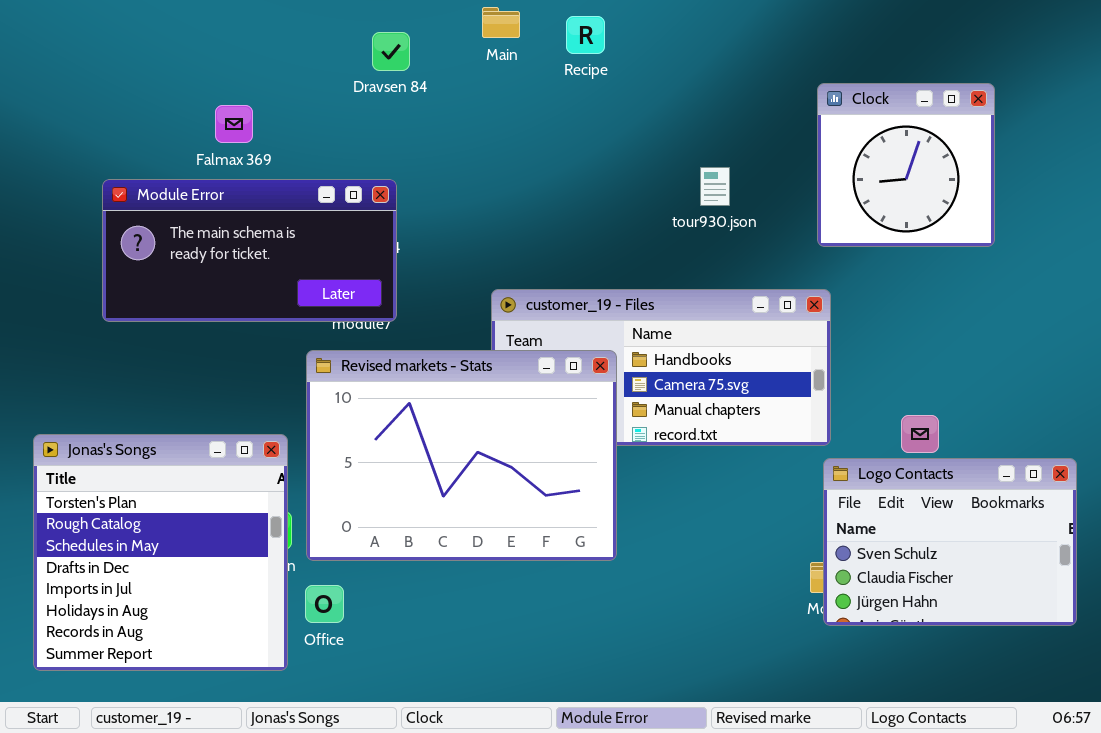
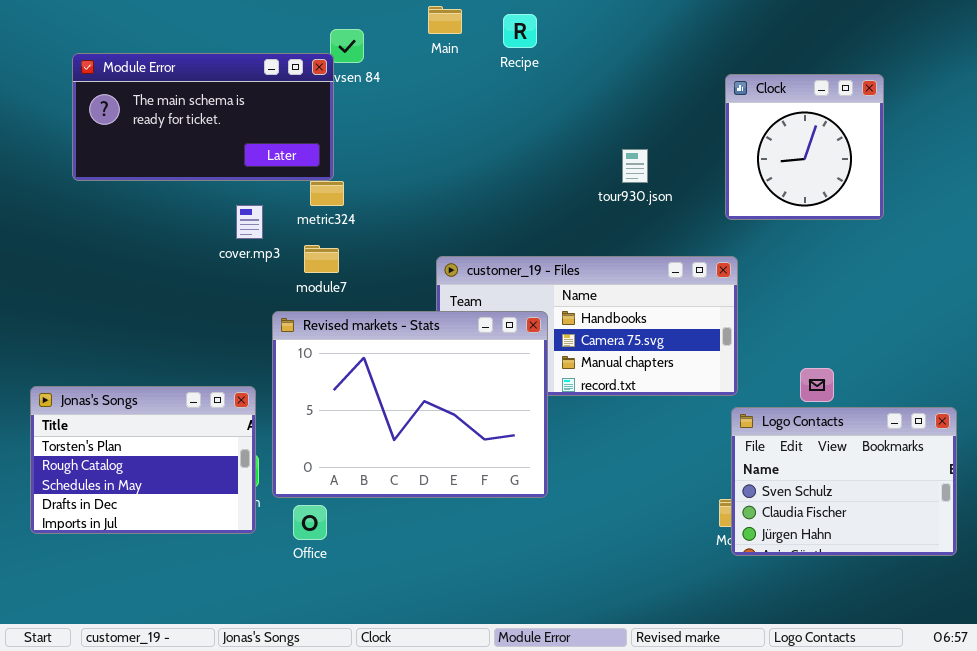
Module Error: [102,179,397,322] -> [72,53,334,181], moved
Jonas's Songs: [33,434,288,671] -> [30,386,256,534], resized
Office: [305,585,344,623] -> [293,505,327,540], moved

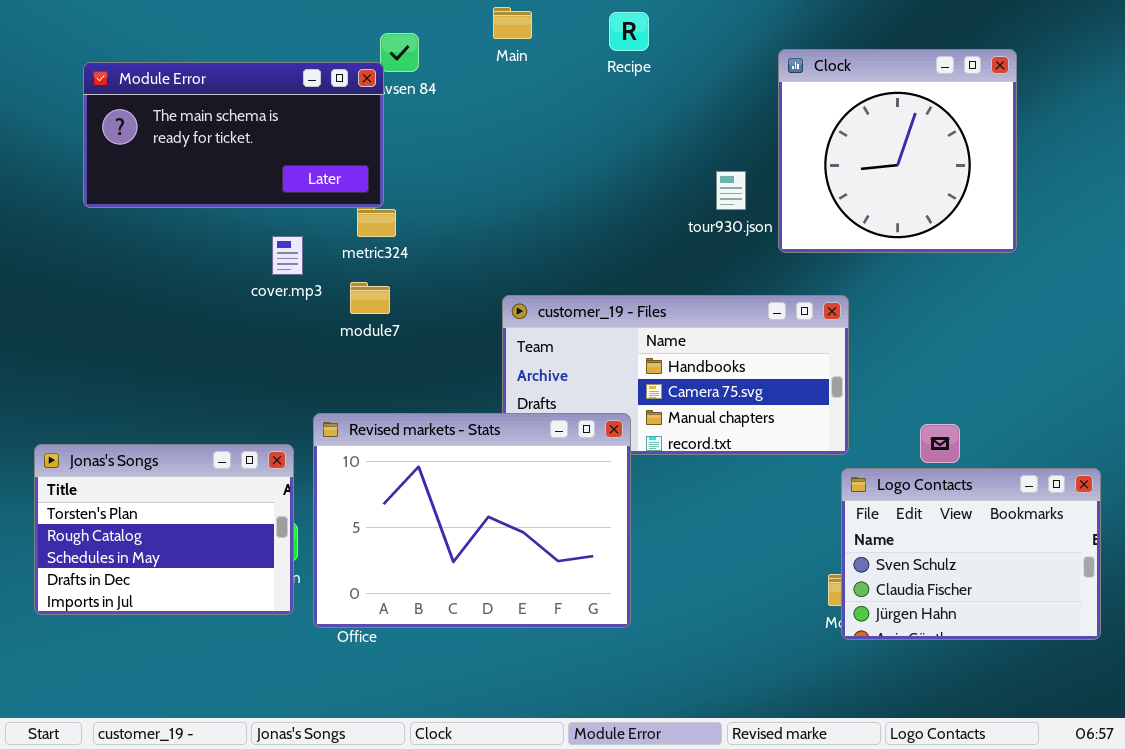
Recipe: [503,14,537,48] -> [609,12,649,51], moved
Clock: [725,74,884,220] -> [778,49,1017,253], resized
Revised markets - Stats: [272,311,548,498] -> [313,413,631,628], moved

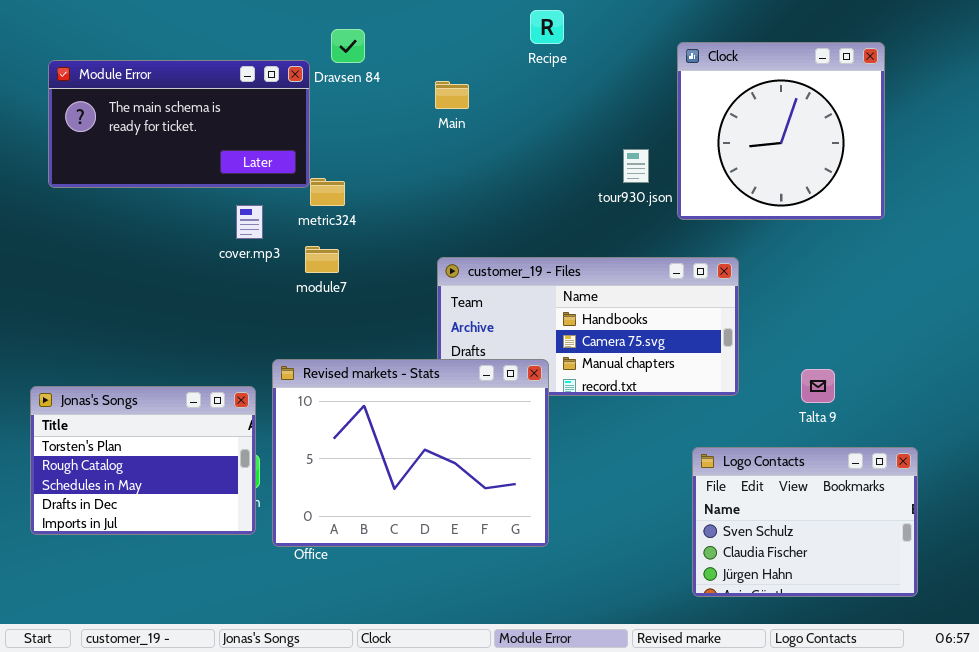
Main: [493,7,532,39] -> [435,81,469,109], moved
Module Error: [83,62,384,208] -> [48,60,310,188], moved
Logo Contacts: [841,468,1101,640] -> [692,447,918,597], moved

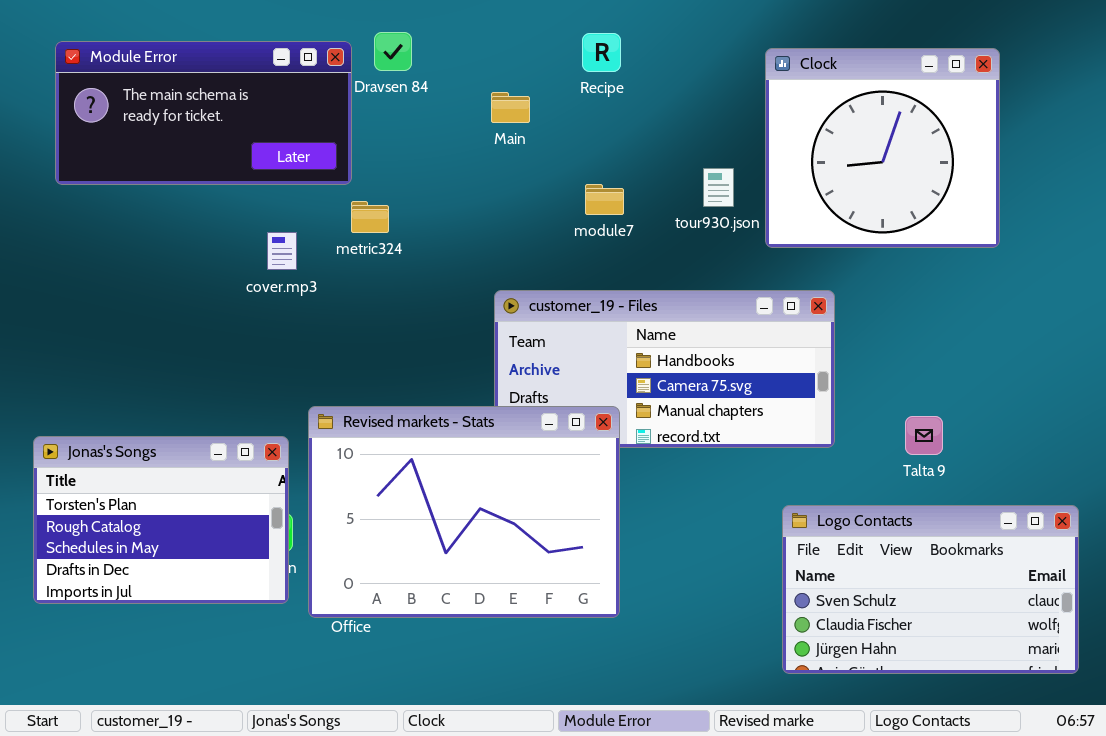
Recipe: [530,10,564,44] -> [582,33,621,72], moved
Module Error: [48,60,310,188] -> [55,41,352,185], moved
module7: [305,246,339,273] -> [585,184,624,215], moved
Logo Contacts: [692,447,918,597] -> [782,505,1079,674], resized

